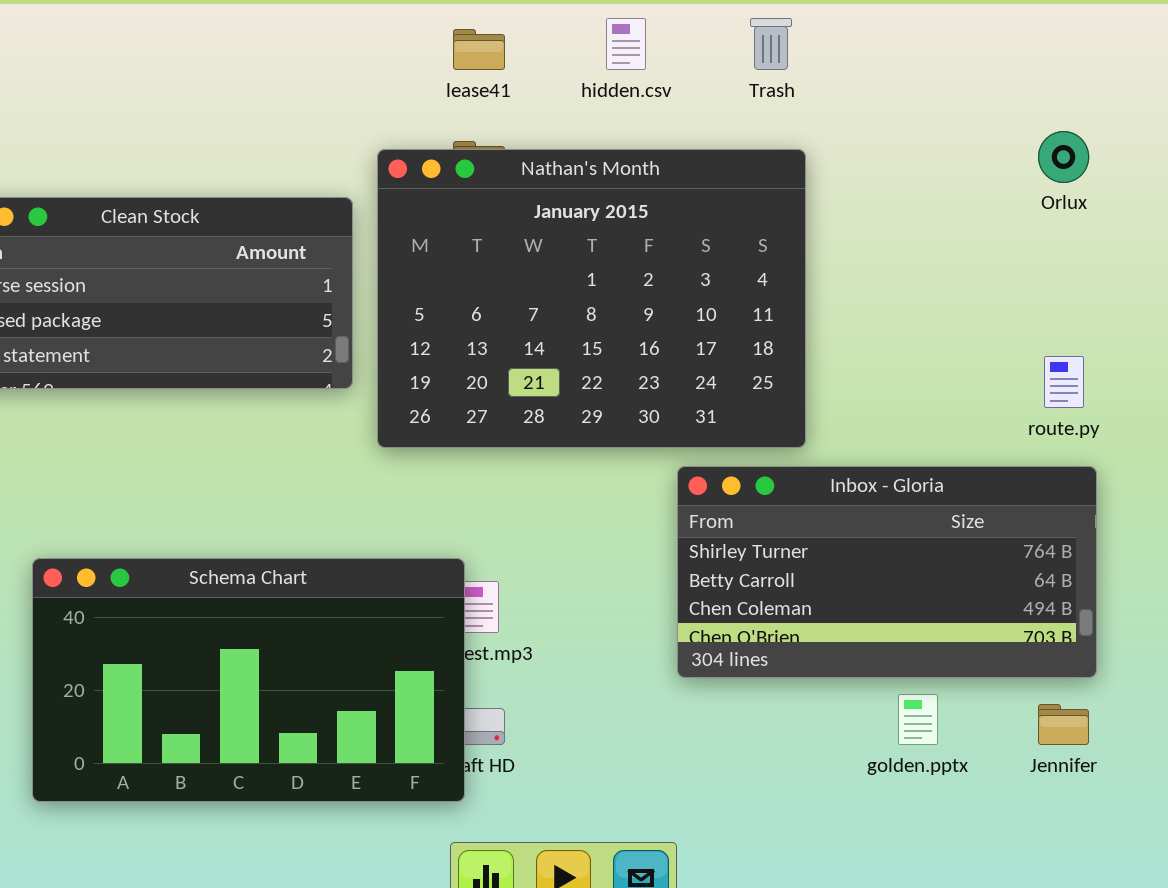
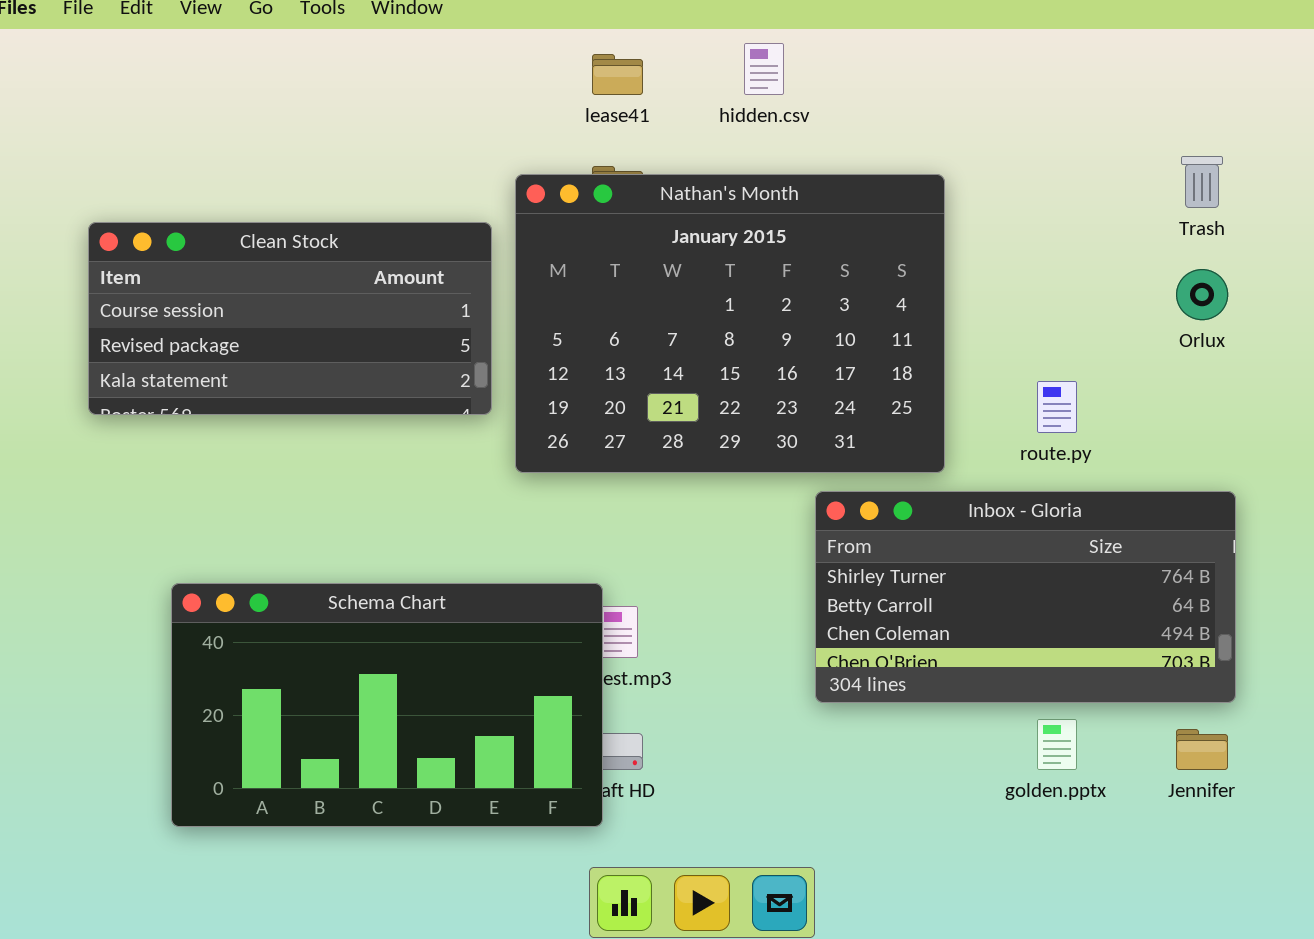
Trash: [750,18,792,70] -> [1181,156,1223,208], moved
Orlux: [1038,131,1089,183] -> [1176,269,1228,320], moved
route.py: [1044,356,1084,408] -> [1037,381,1077,433], moved

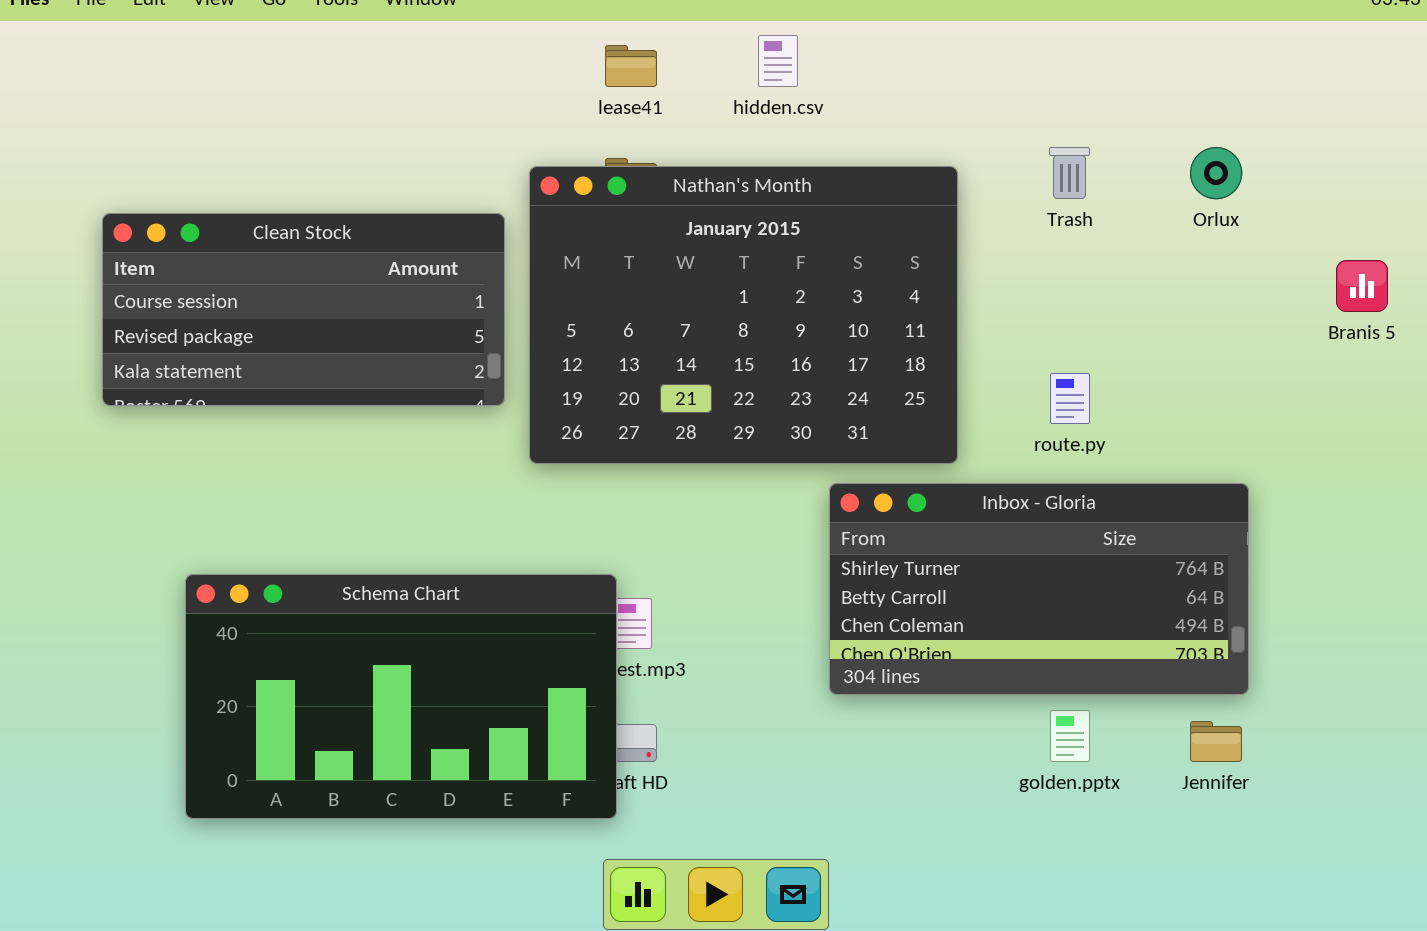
Trash: [1181,156,1223,208] -> [1049,147,1090,199], moved
Orlux: [1176,269,1228,320] -> [1190,147,1242,199], moved

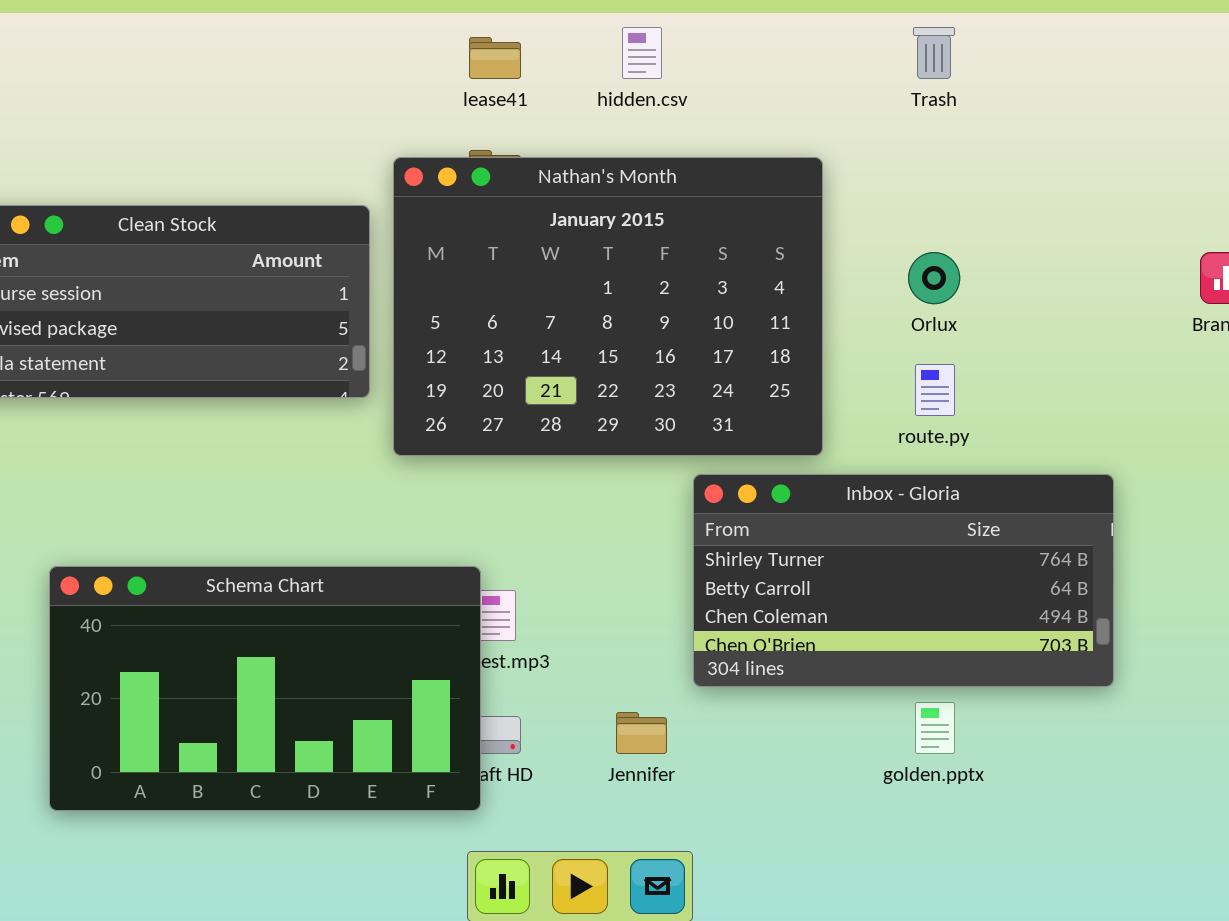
Trash: [1049,147,1090,199] -> [913,27,955,79], moved
Orlux: [1190,147,1242,199] -> [908,252,960,304], moved
Jennifer: [1190,721,1242,762] -> [616,712,667,754], moved

